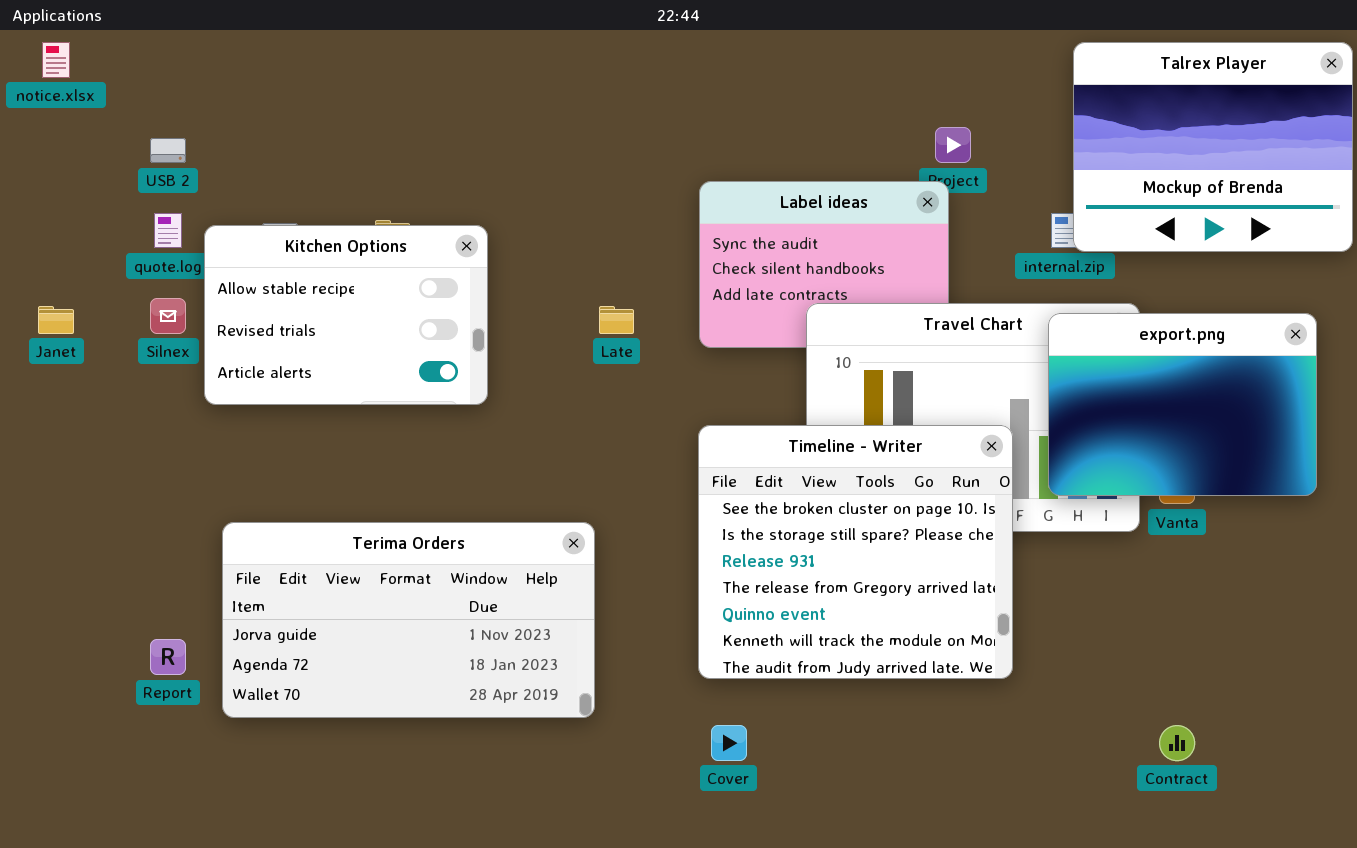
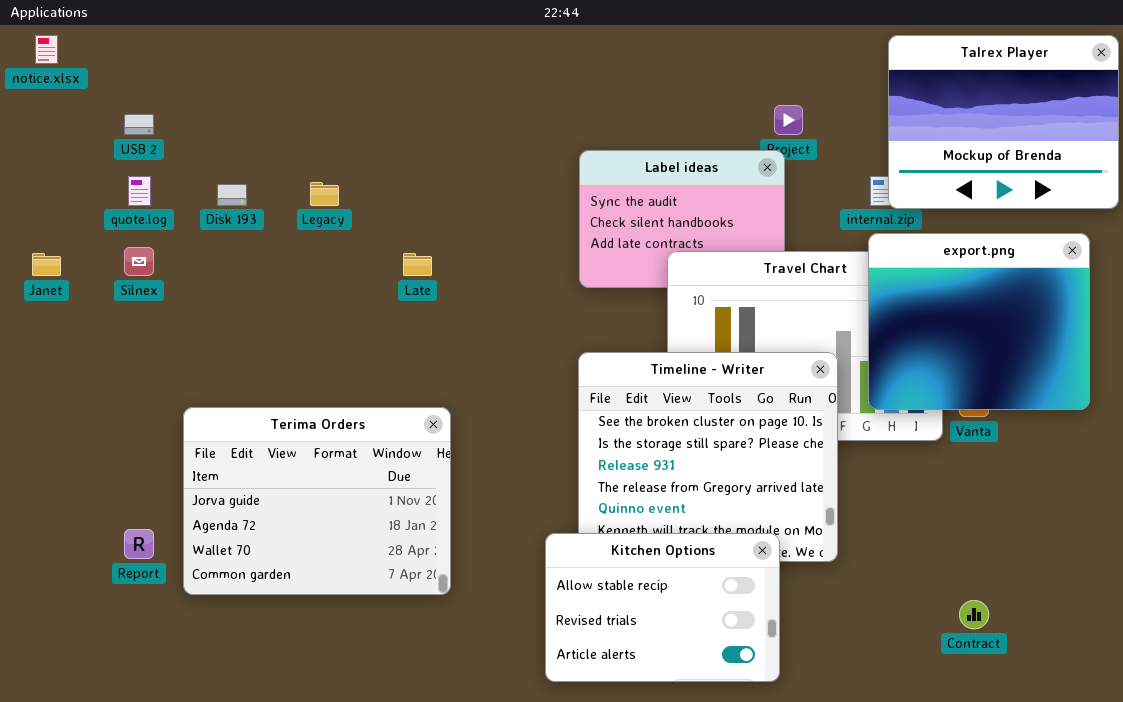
Kitchen Options: [204,225,488,405] -> [545,533,780,682], moved
Late: [599,306,634,334] -> [403,253,432,276], moved
export.png: [1048,313,1317,496] -> [868,233,1090,410], resized
Terima Orders: [222,522,595,718] -> [183,407,451,595], resized

